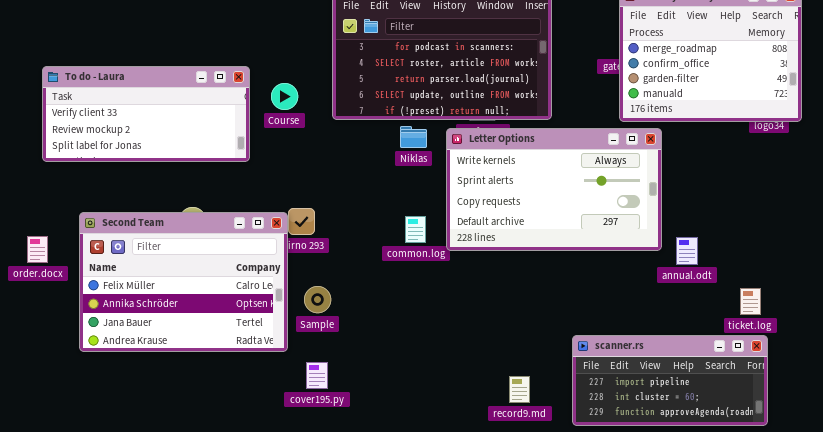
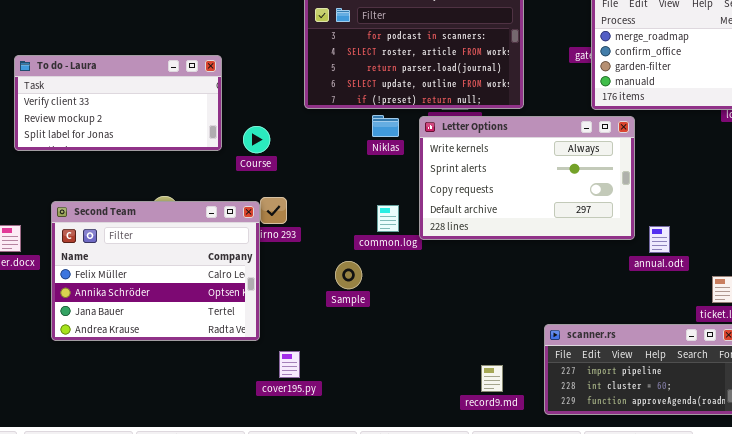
Course: [271,83,298,110] -> [243,126,270,153], moved
Sample: [304,286,331,313] -> [335,261,362,289], moved

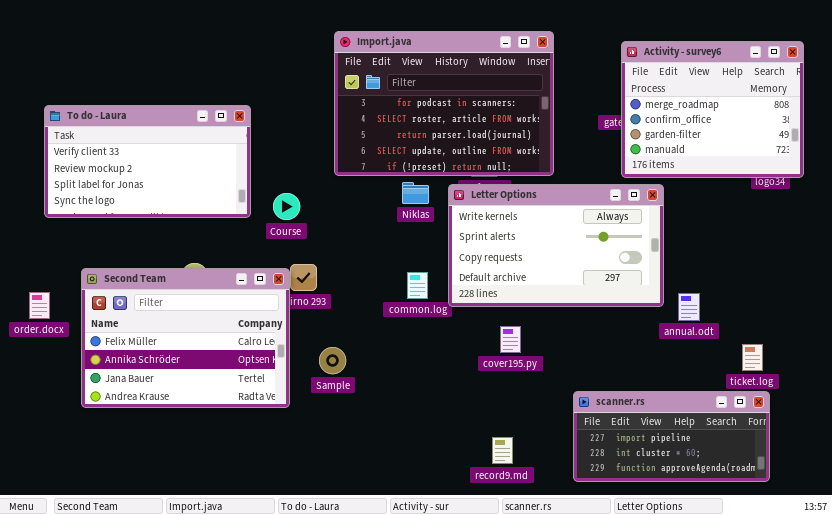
To do - Laura: [14,55,222,151] -> [44,105,251,218], resized
Sample: [335,261,362,289] -> [319,347,346,374], moved
cover195.py: [279,351,300,378] -> [500,326,521,353], moved
record9.md: [481,365,503,392] -> [492,437,513,464], moved

